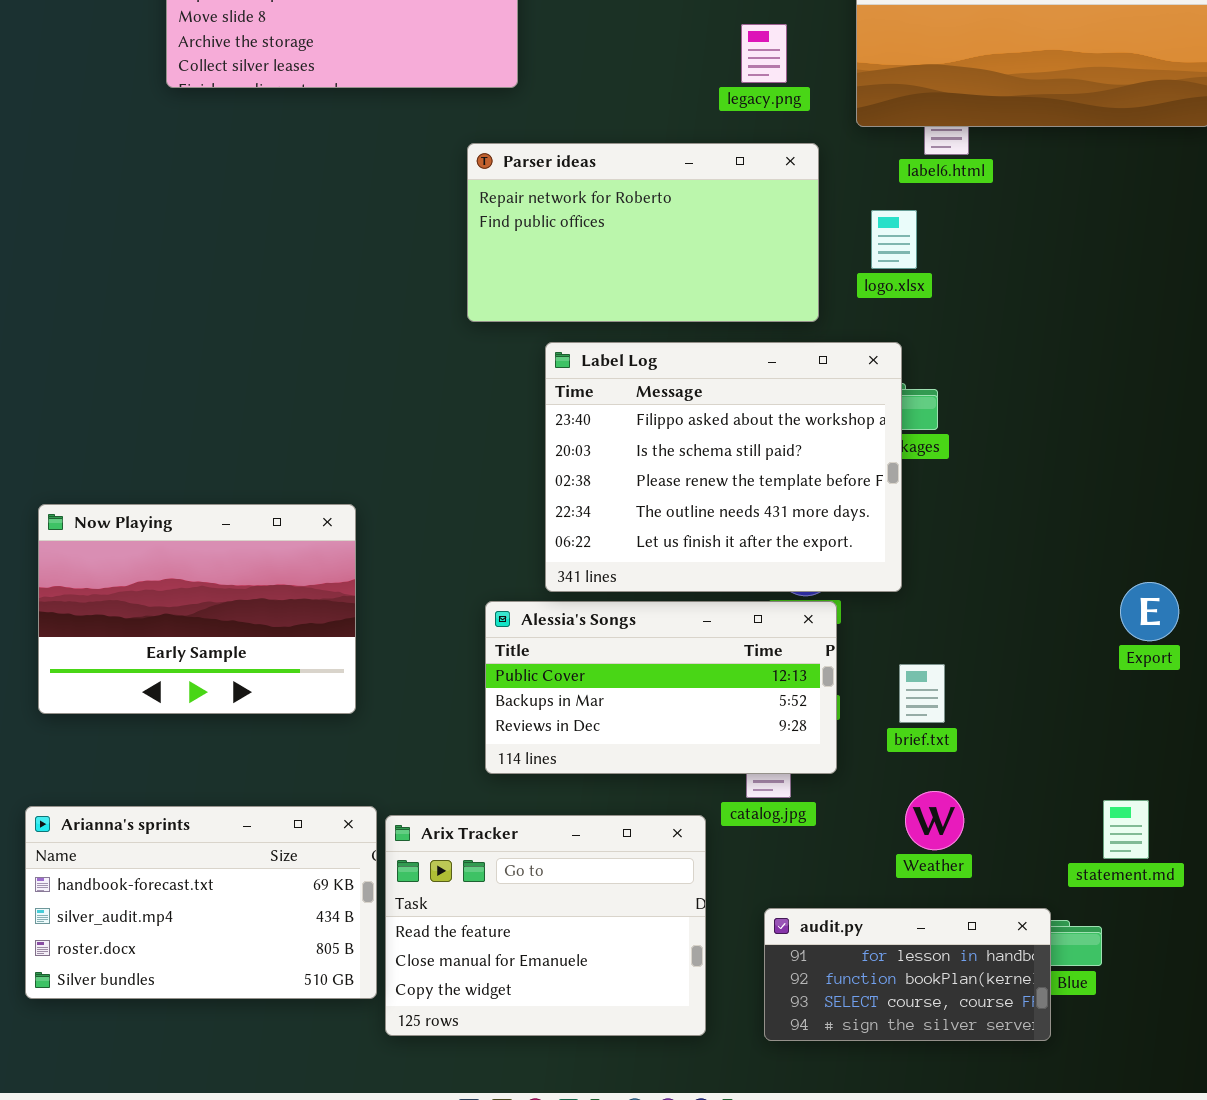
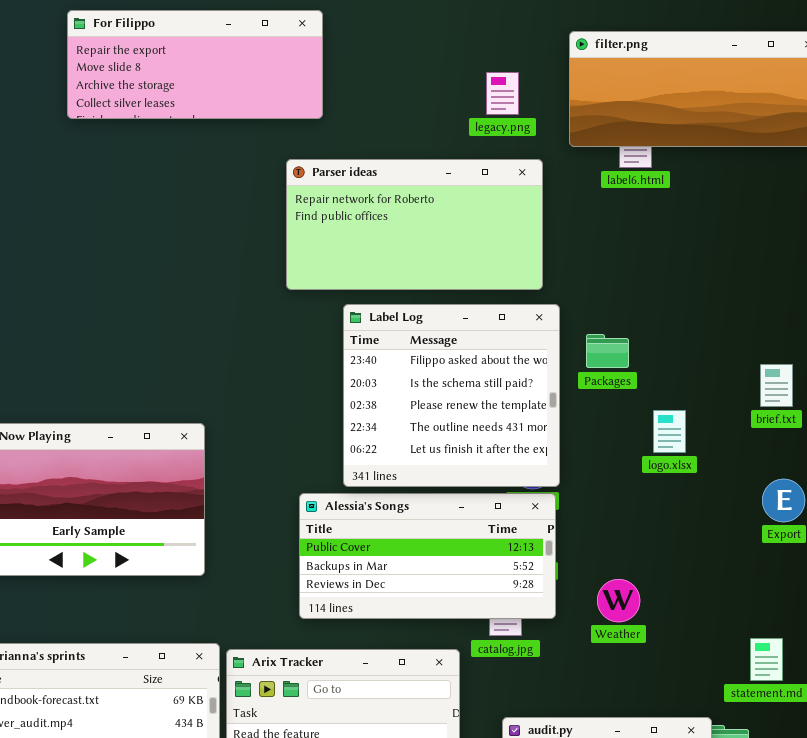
logo.xlsx: [871,210,917,269] -> [653,410,686,453], moved
Label Log: [545,342,902,592] -> [343,304,560,487], resized
brief.txt: [899,664,945,723] -> [760,364,793,407], moved
Weather: [905,791,964,850] -> [597,579,640,622], moved

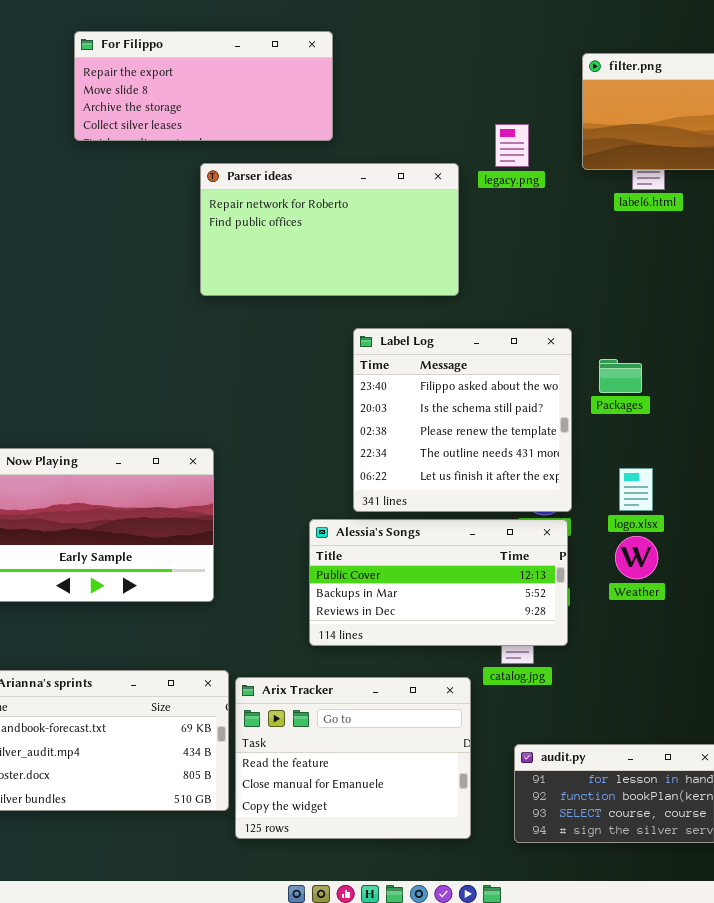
legacy.png: [486,72,519,115] -> [495,124,529,167], moved
Parser ideas: [286,159,543,290] -> [200,163,459,296], moved
logo.xlsx: [653,410,686,453] -> [619,468,653,511], moved
Weather: [597,579,640,622] -> [615,536,658,579], moved

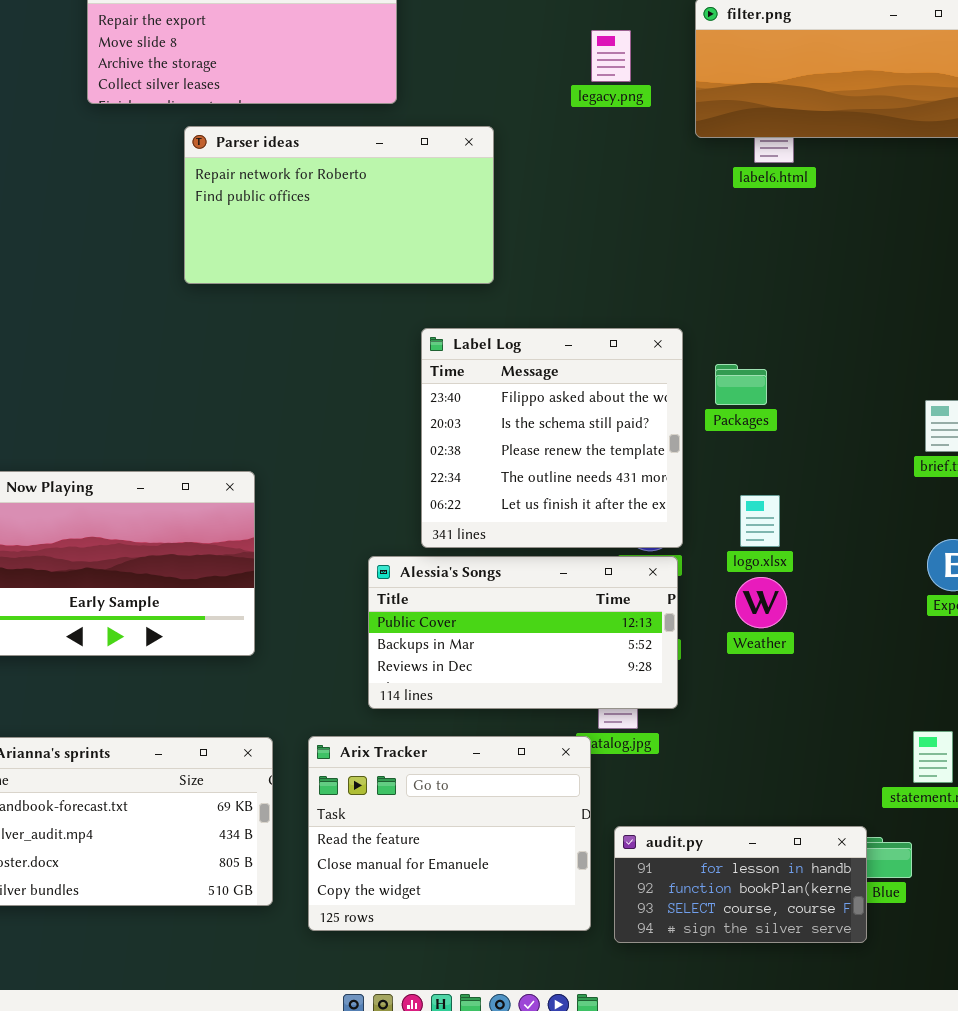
legacy.png: [495,124,529,167] -> [591,30,631,82], moved
Parser ideas: [200,163,459,296] -> [184,126,494,284], moved
Arix Tracker: [235,677,471,839] -> [308,736,591,931], moved

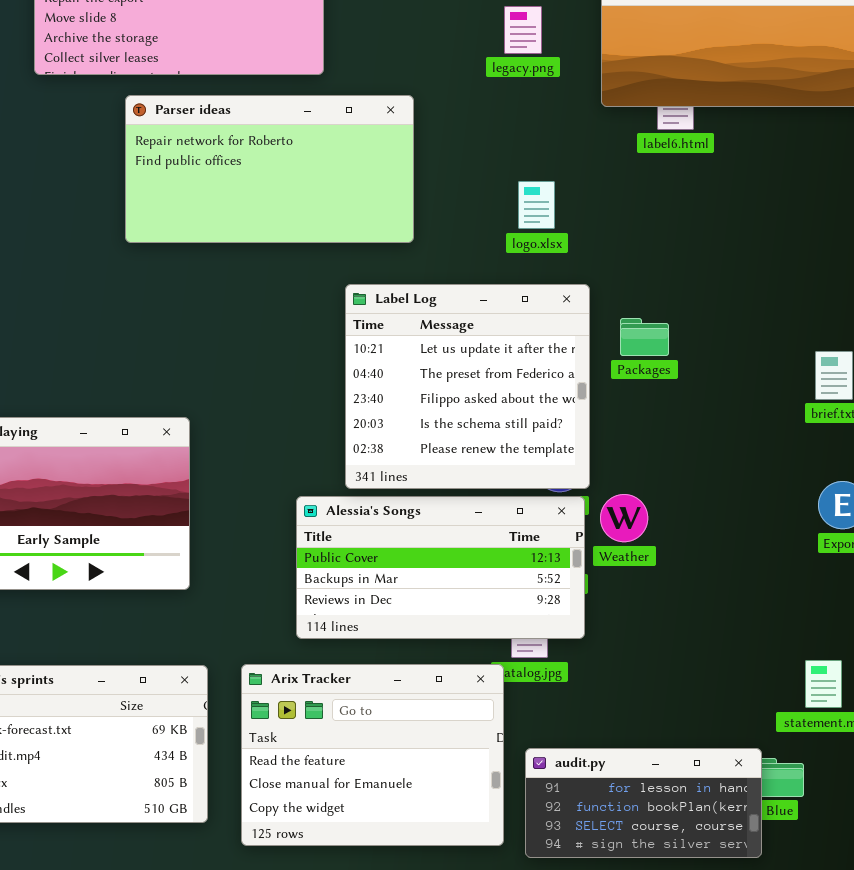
Label Log: [421,328,683,548] -> [345,284,590,489], scrolled up 2 rows
logo.xlsx: [740,495,780,547] -> [518,181,555,229], moved
Weather: [735,577,787,628] -> [600,494,648,542], moved

